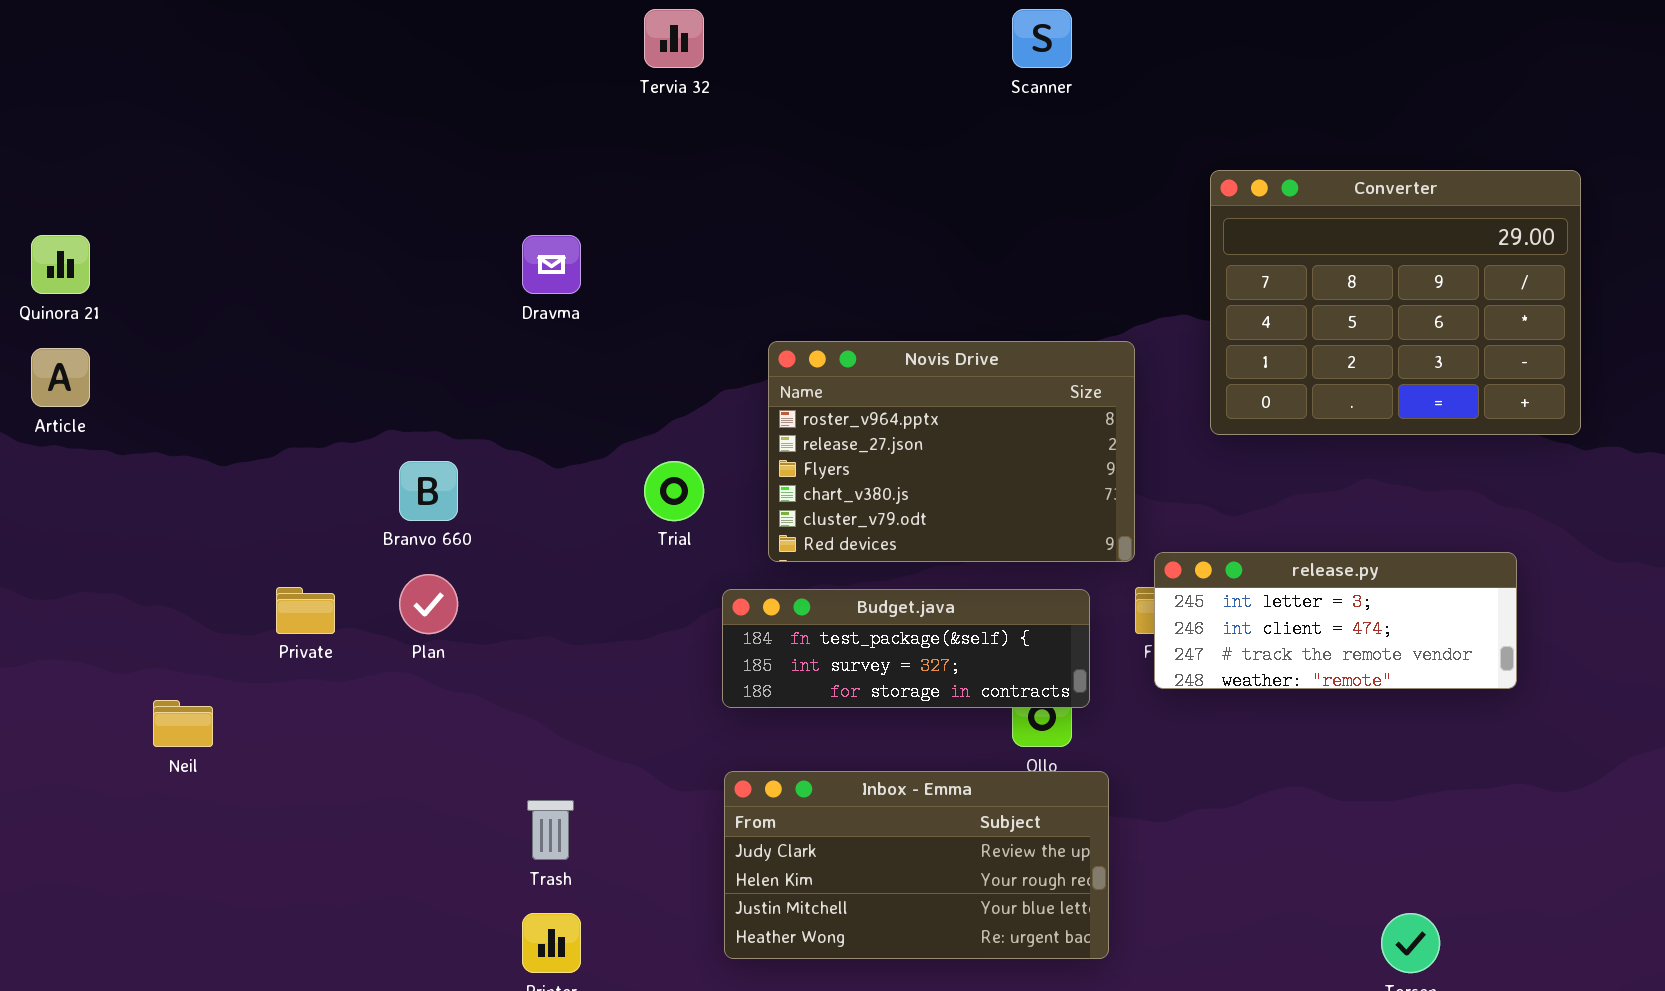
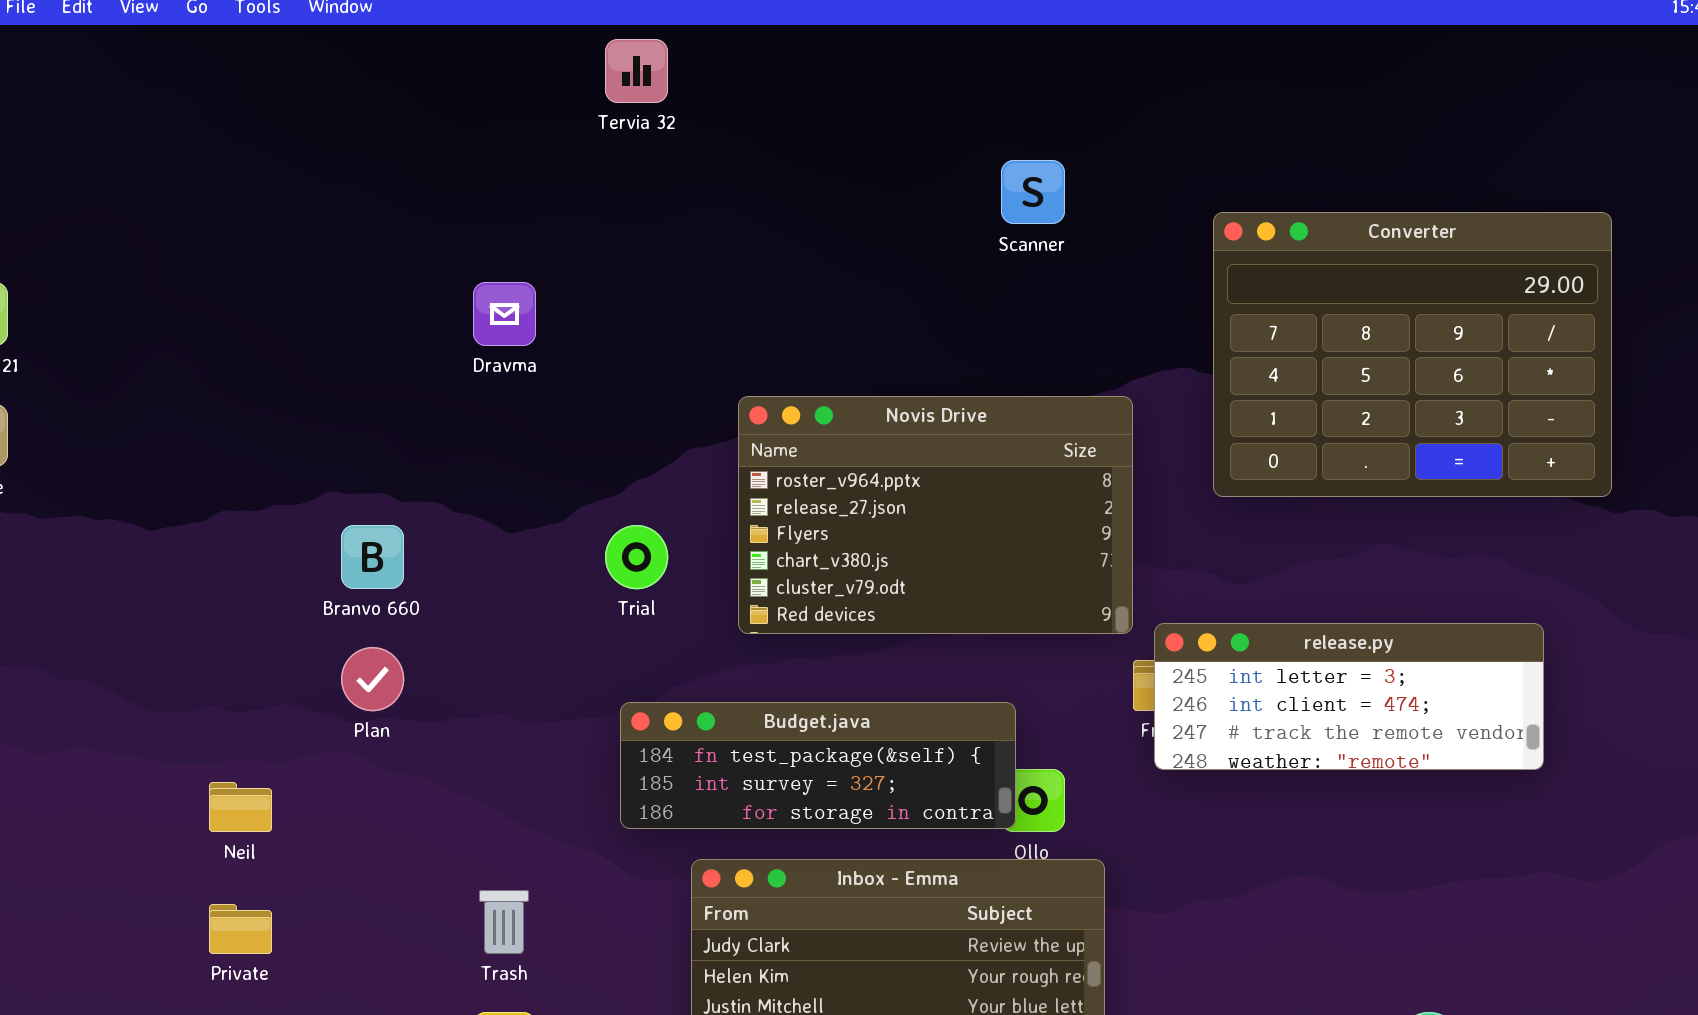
Scanner: [1012,9,1072,68] -> [1001,160,1065,224], moved
Private: [276,587,335,634] -> [209,904,272,954], moved
Budget.java: [722,589,1090,708] -> [620,702,1016,829], moved
Neil: [153,700,213,747] -> [209,782,272,832], moved

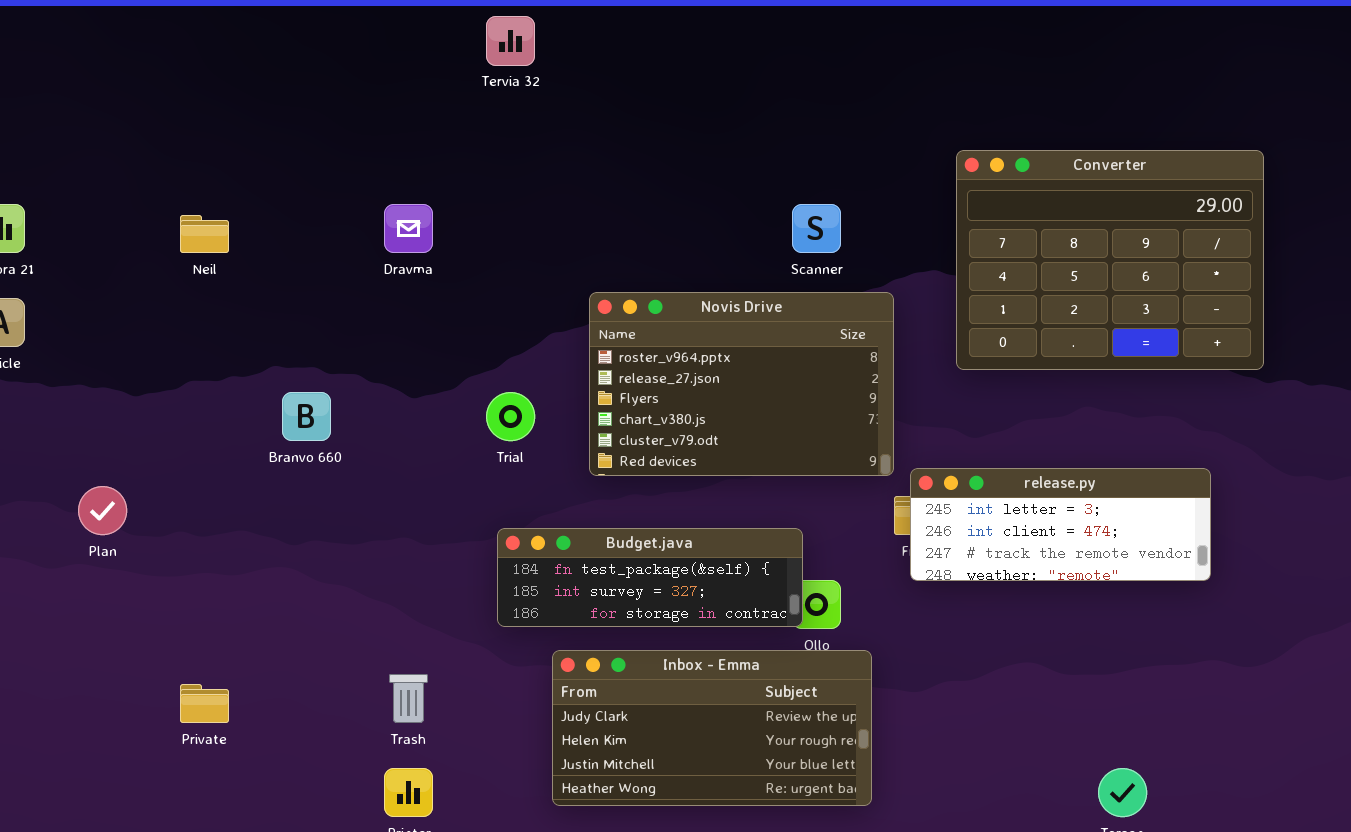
Scanner: [1001,160,1065,224] -> [792,204,841,253], moved
Plan: [341,647,404,711] -> [78,486,127,535], moved
Neil: [209,782,272,832] -> [180,215,229,253], moved

